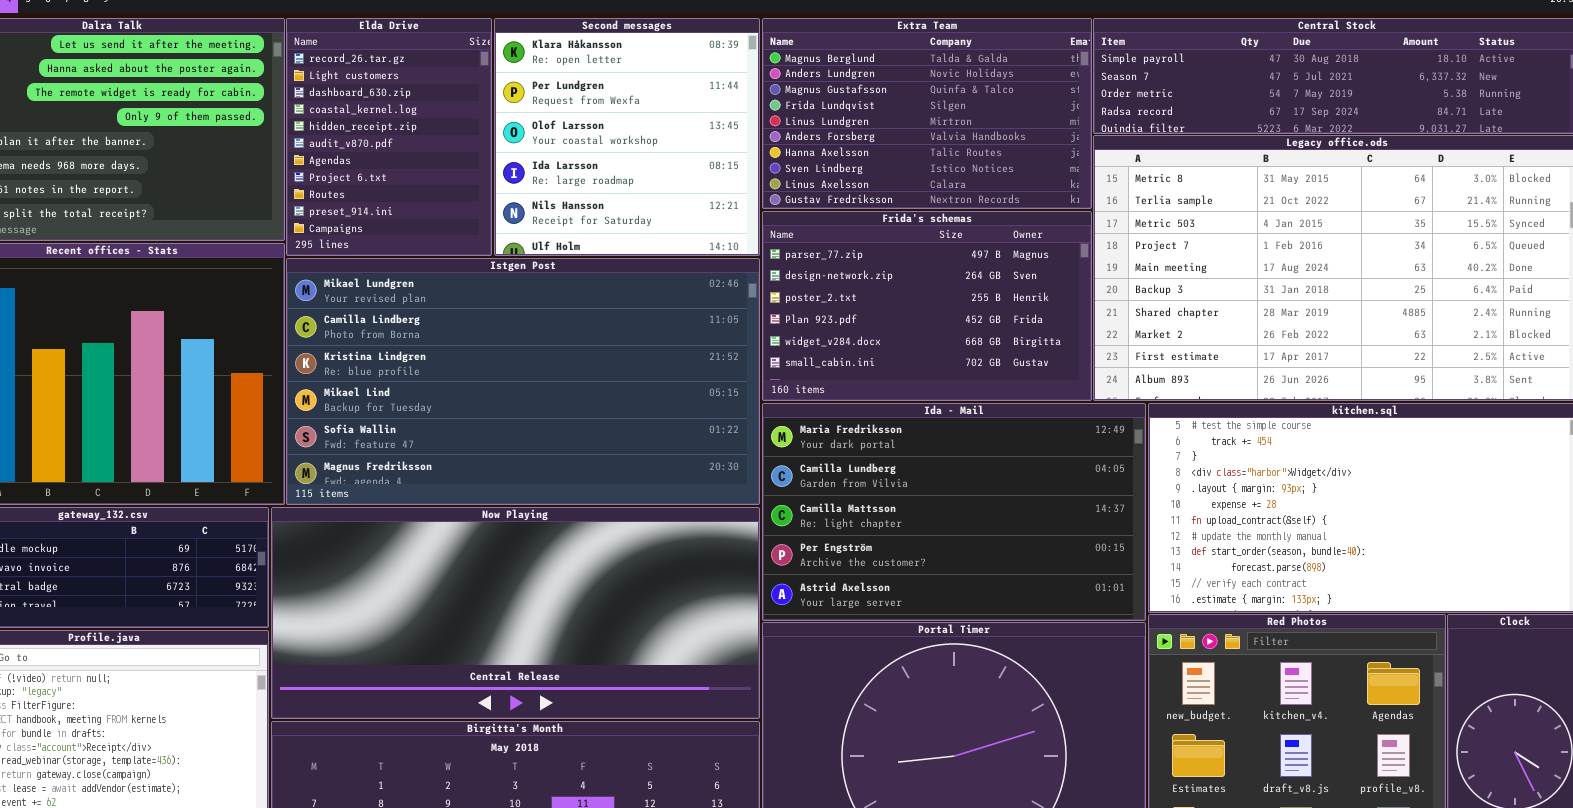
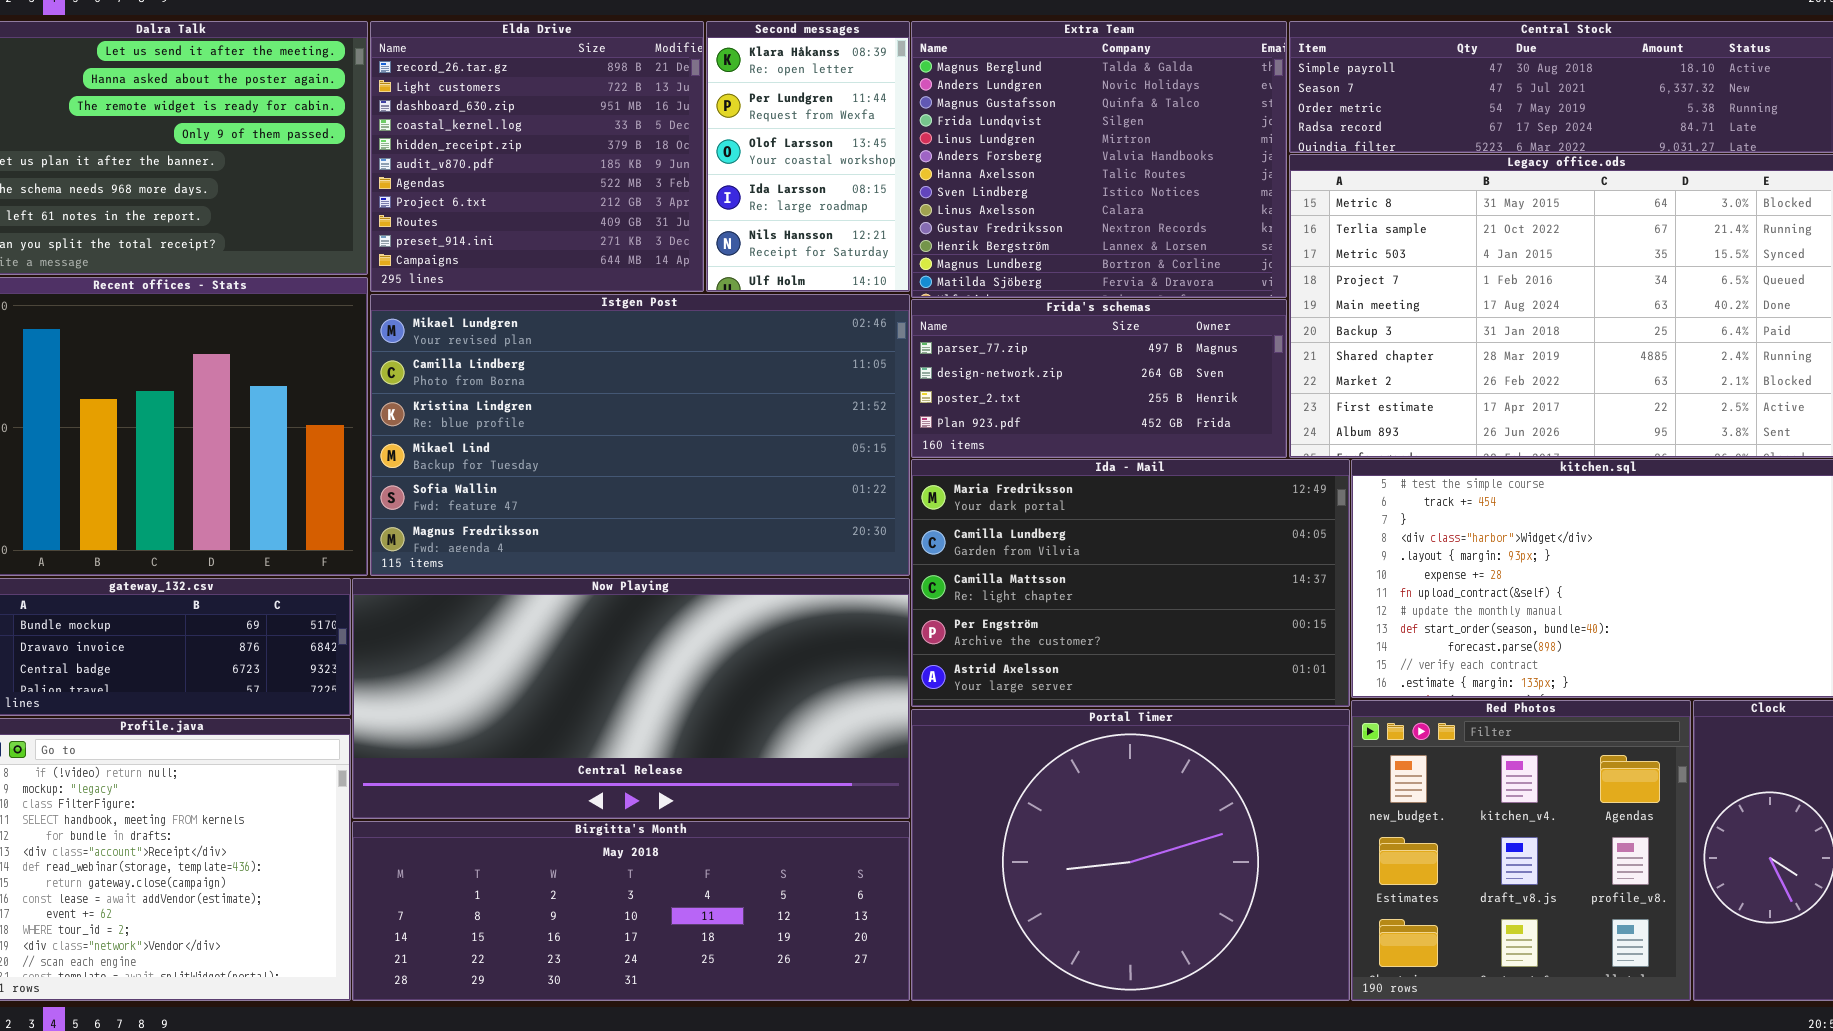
Elda Drive: [286,18,492,256] -> [370,21,704,292], resized
Second messages: [494,18,760,256] -> [706,21,910,292], resized
Extra Team: [762,18,1092,209] -> [911,21,1287,298], resized
Frida's schemas: [762,211,1092,401] -> [911,299,1287,458], resized

